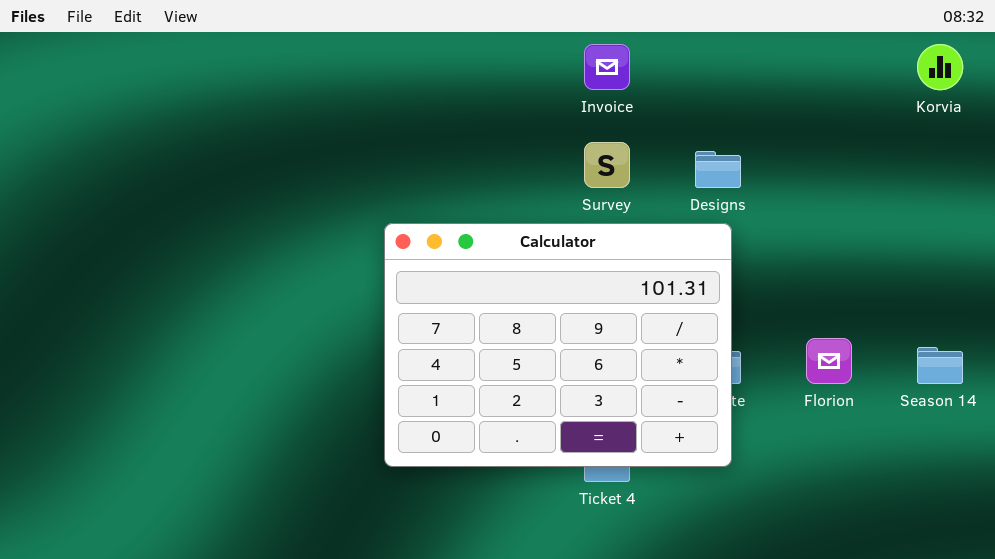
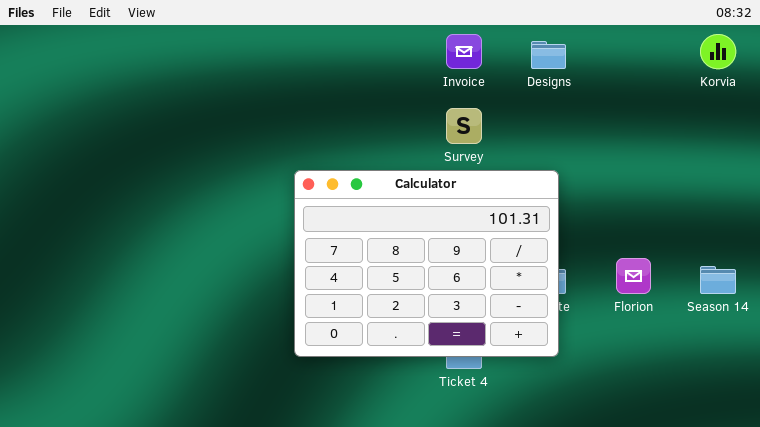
Designs: [695,151,741,188] -> [531,41,566,69], moved

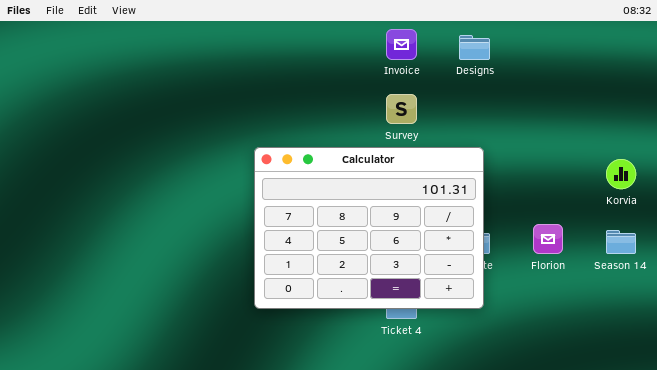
Korvia: [700,34,736,69] -> [606,159,636,189], moved

